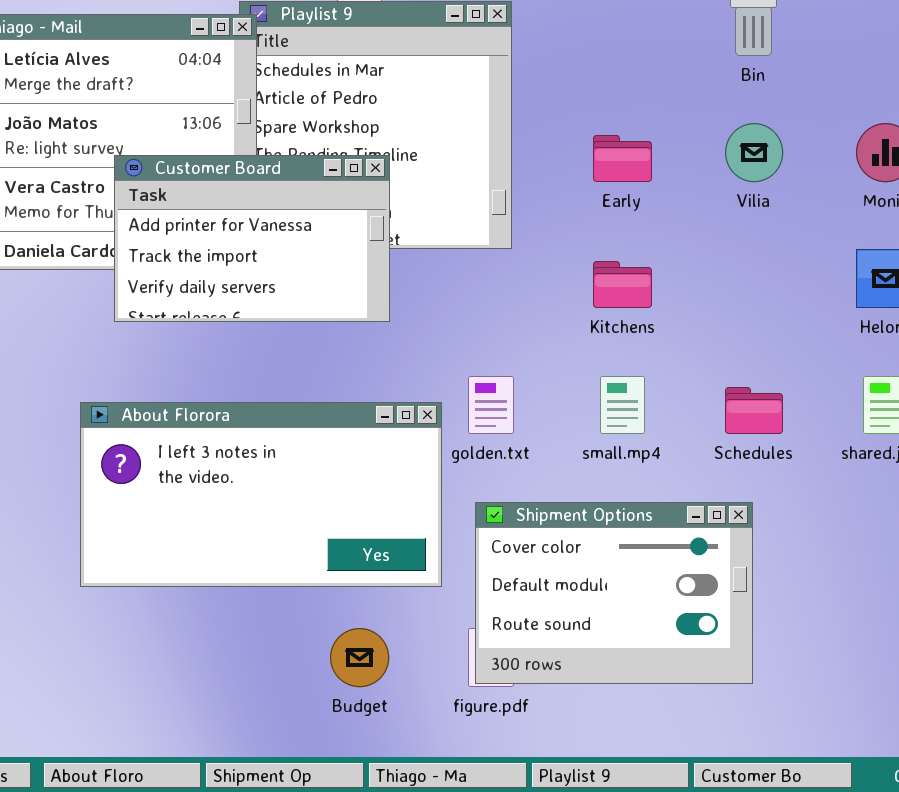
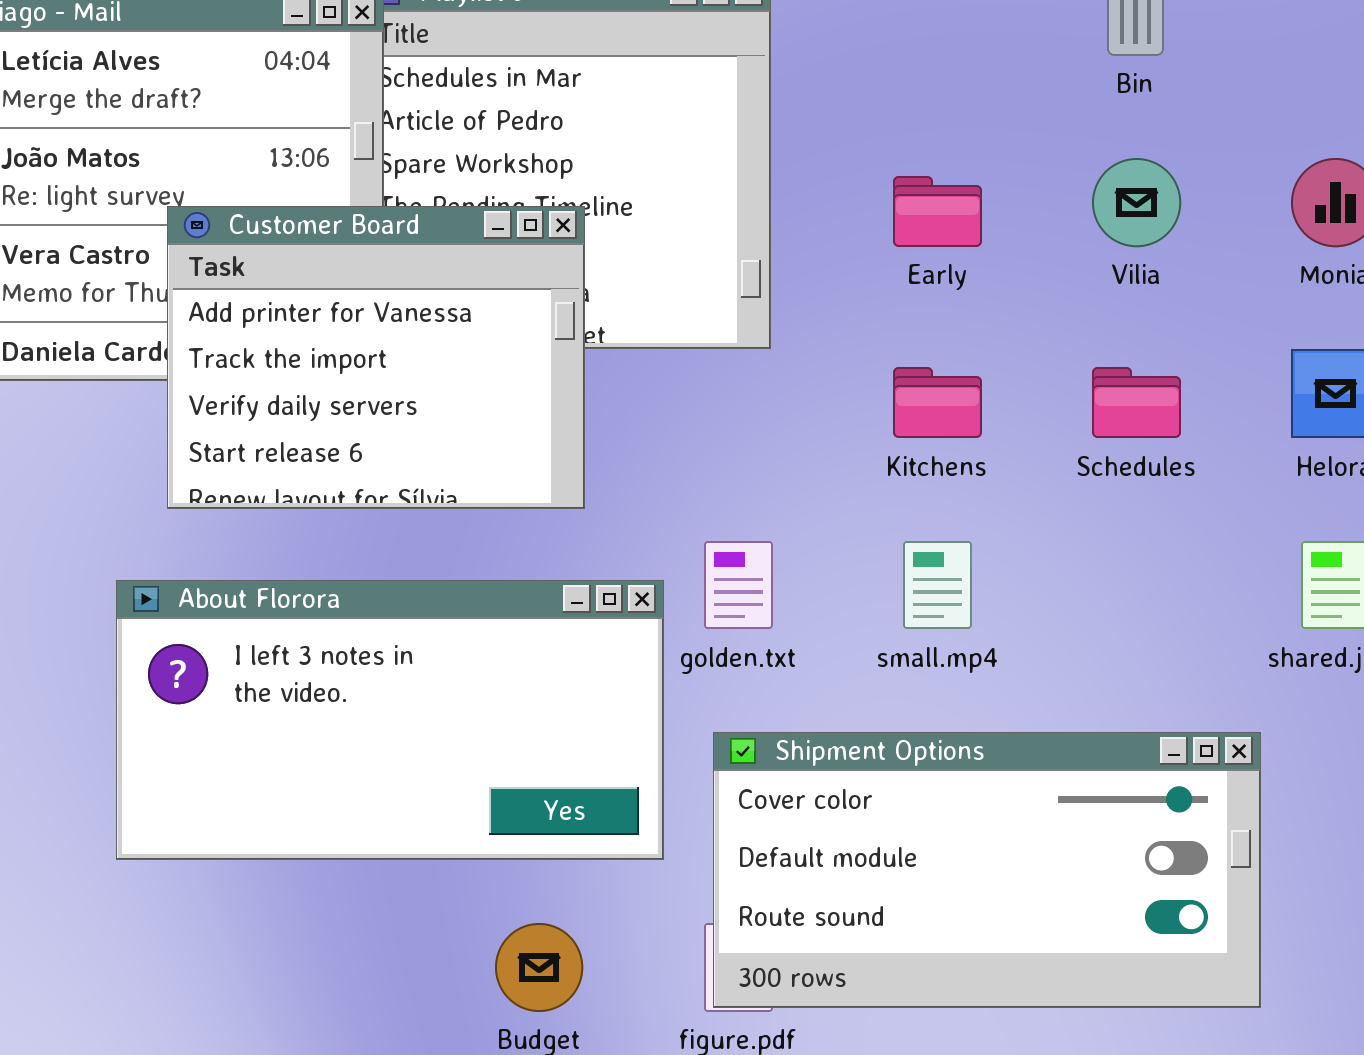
Customer Board: [114,155,390,322] -> [167,206,585,509], resized
Schedules: [725,387,783,434] -> [1092,367,1181,438], moved
Shipment Options: [475,502,753,684] -> [713,732,1261,1008], resized

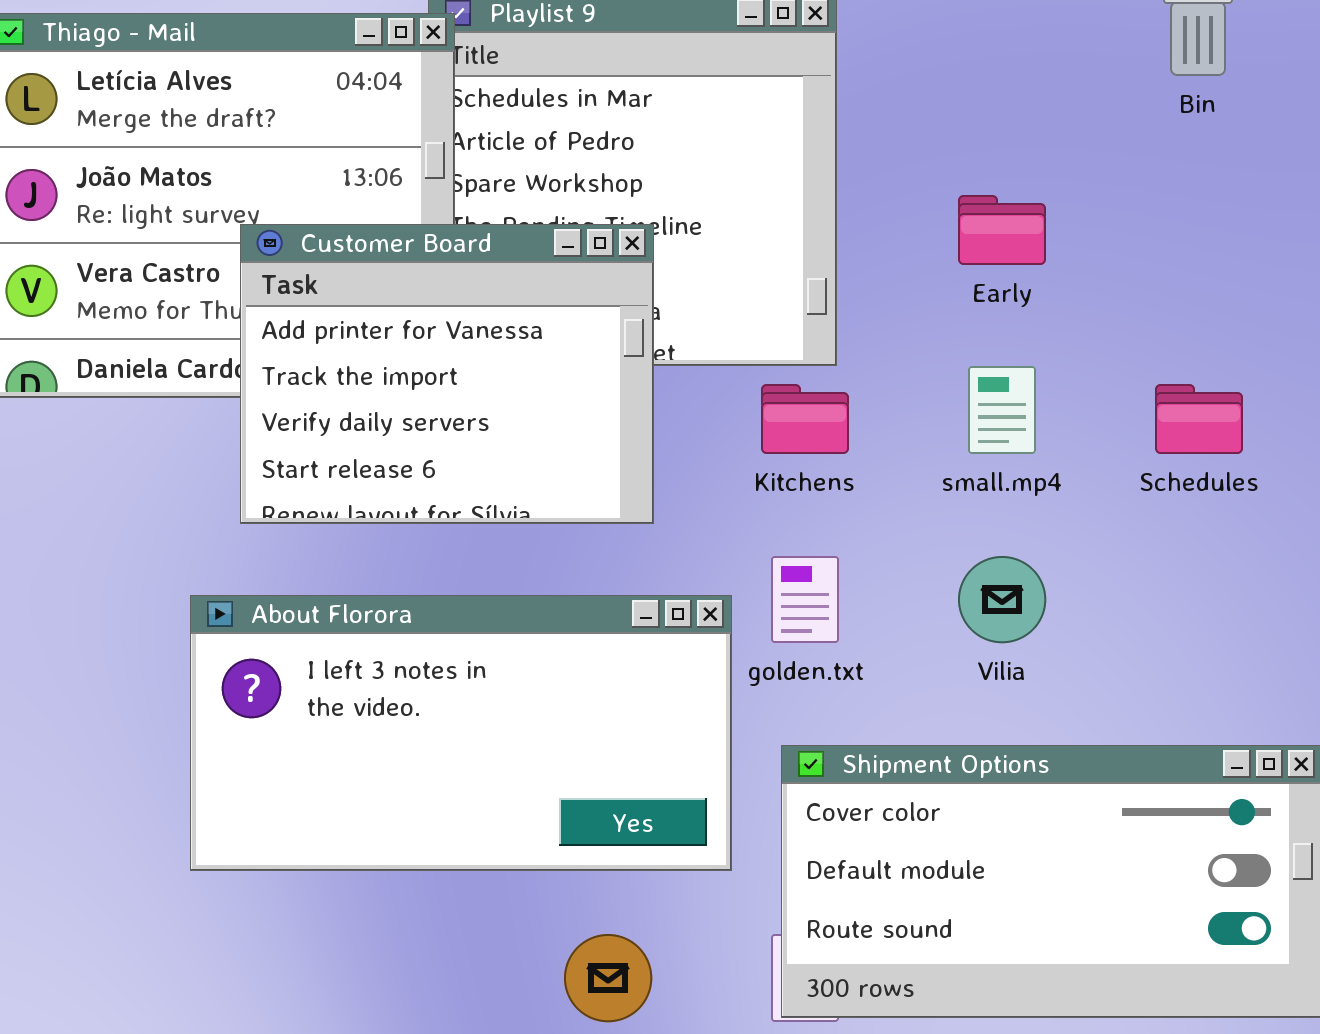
Vilia: [1092,158,1181,247] -> [958,556,1046,643], moved
Kitchens: [893,367,982,438] -> [761,384,849,454], moved
small.mp4: [903,541,972,629] -> [968,366,1036,454], moved

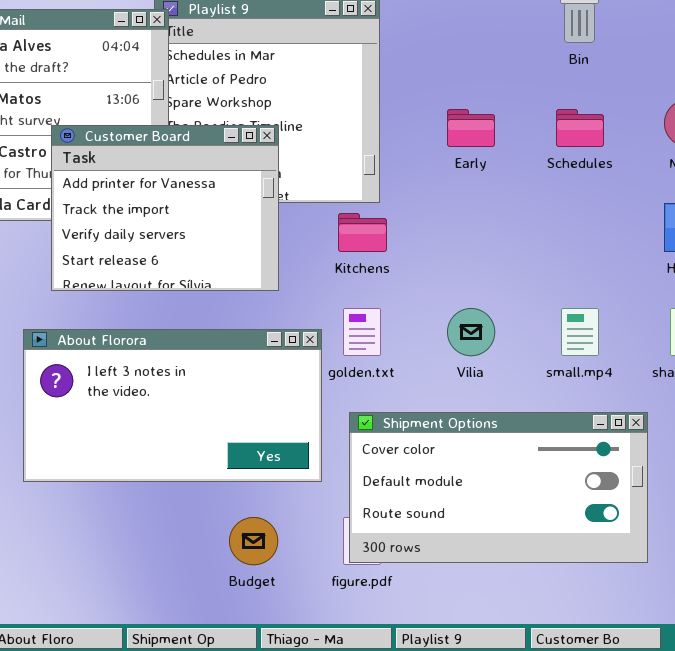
small.mp4: [968,366,1036,454] -> [561,308,599,356], moved
Schedules: [1155,384,1243,454] -> [556,109,604,147], moved

